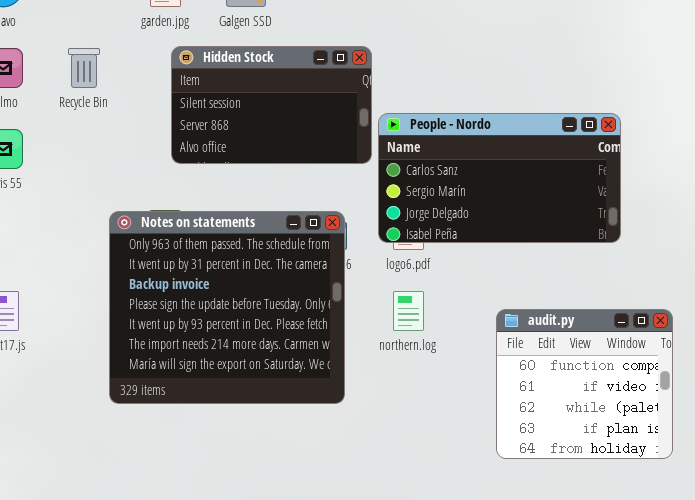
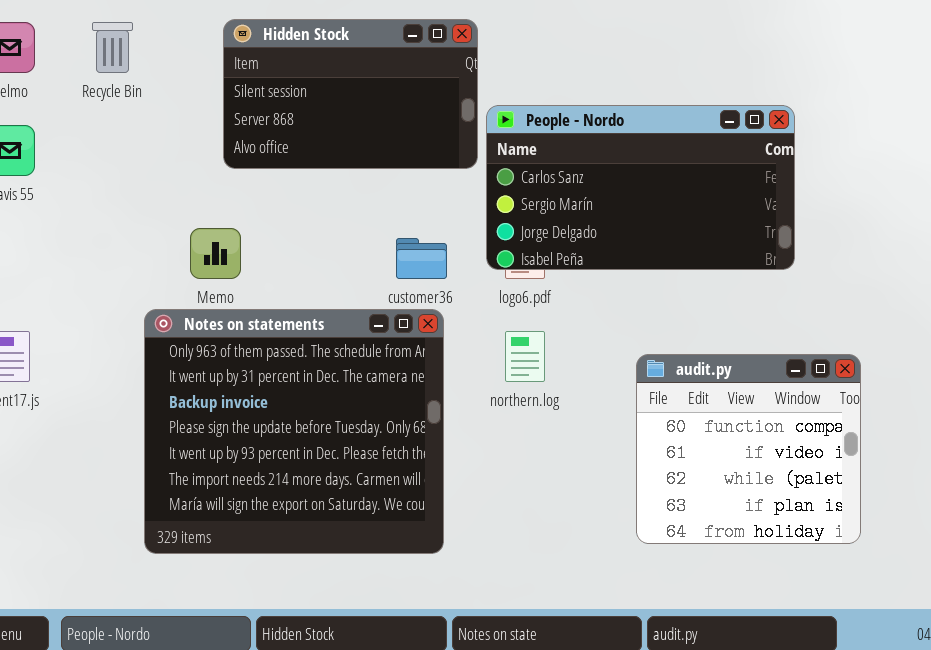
Notes on statements: [109,211,345,404] -> [144,309,444,554], moved

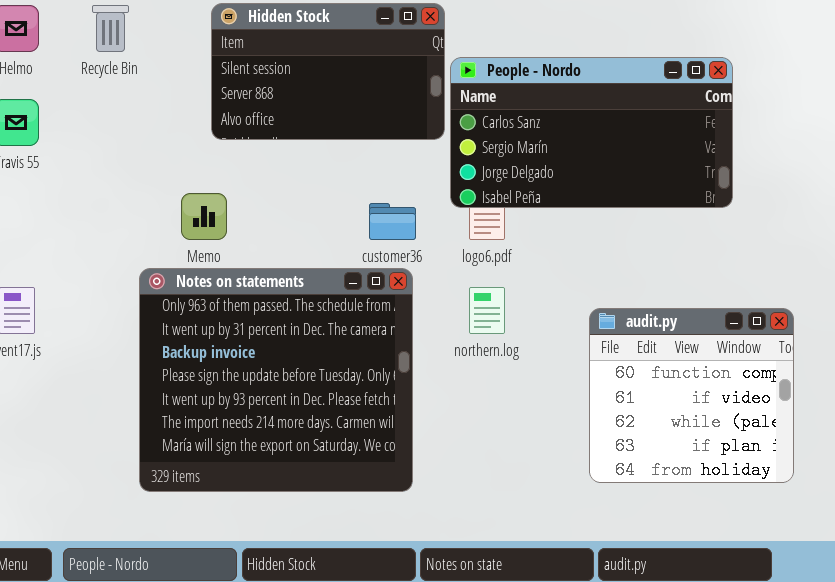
People - Nordo: [486,105,795,270] -> [450,57,733,208], moved

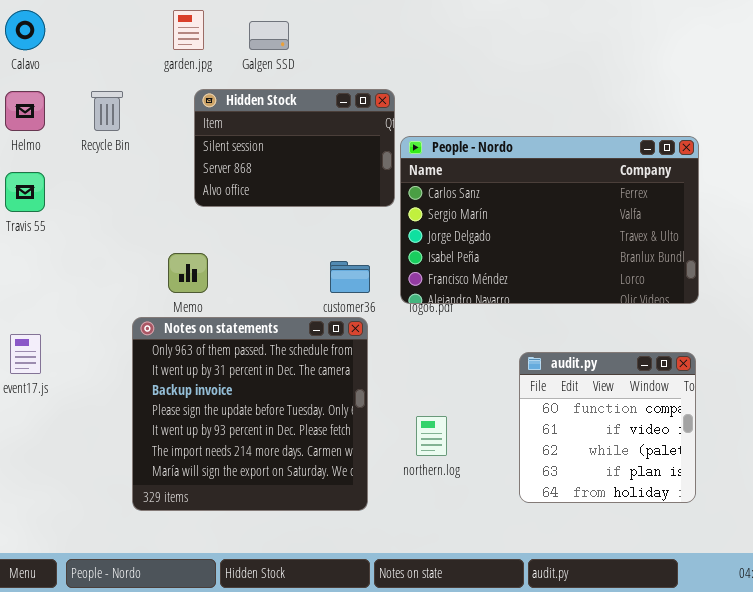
People - Nordo: [450,57,733,208] -> [400,136,699,304], resized
northern.log: [469,287,505,334] -> [416,416,447,456], moved

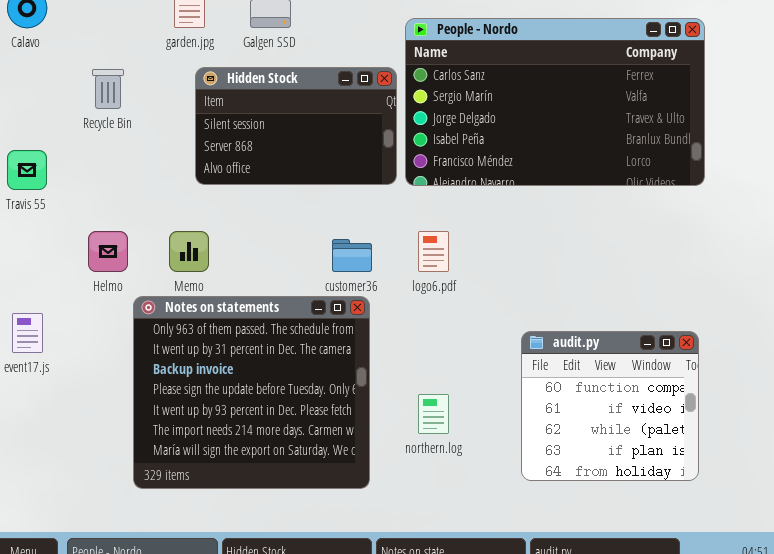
Helmo: [5,91,45,131] -> [88,231,128,272], moved
People - Nordo: [400,136,699,304] -> [405,18,705,186], moved

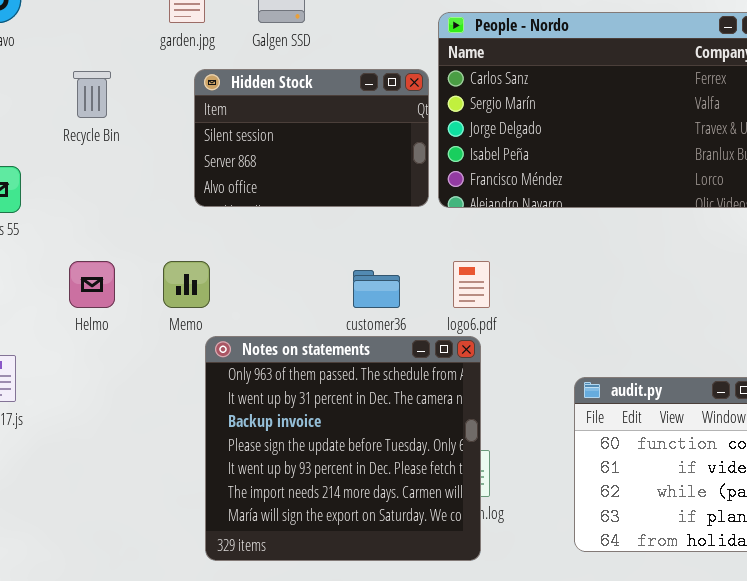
Notes on statements: [133,296,370,489] -> [205,336,481,561], moved

